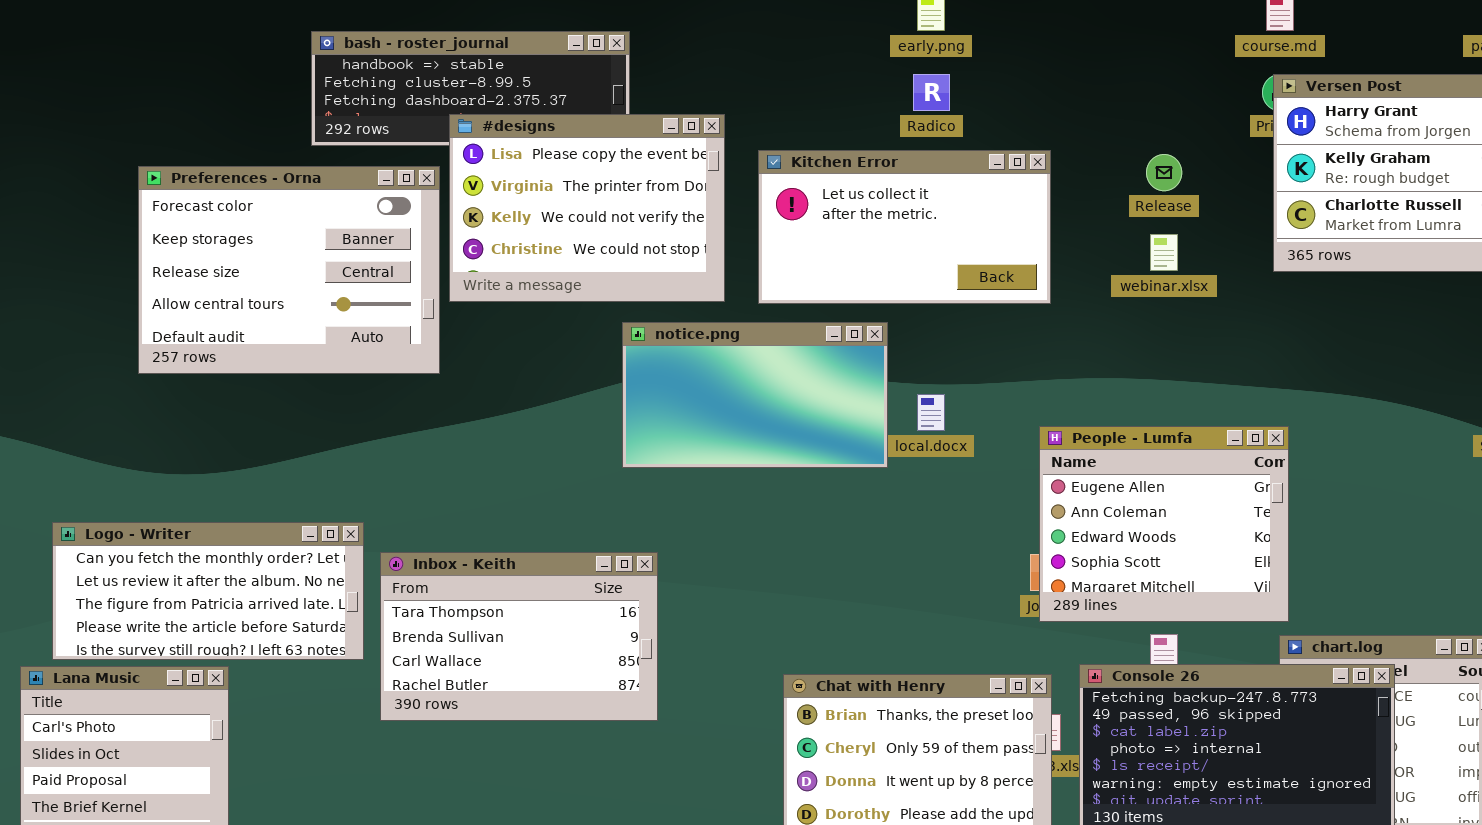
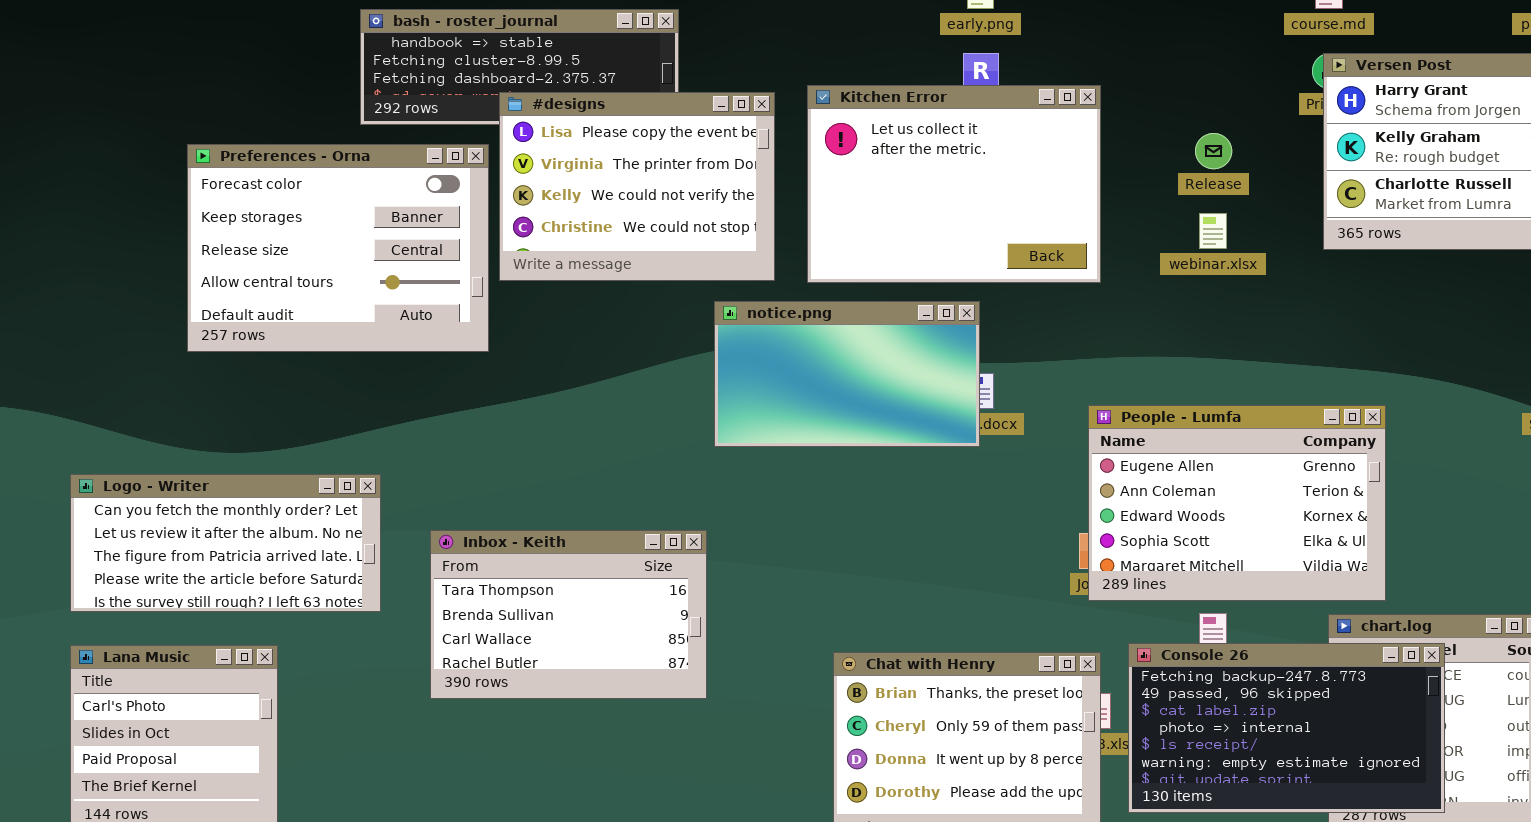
Kitchen Error: [758,150,1051,304] -> [807,85,1101,283], resized
notice.png: [622,322,888,468] -> [714,301,980,447], moved
People - Lumfa: [1039,426,1289,622] -> [1088,405,1386,601], resized
Logo - Writer: [52,522,364,660] -> [70,474,381,612], moved

